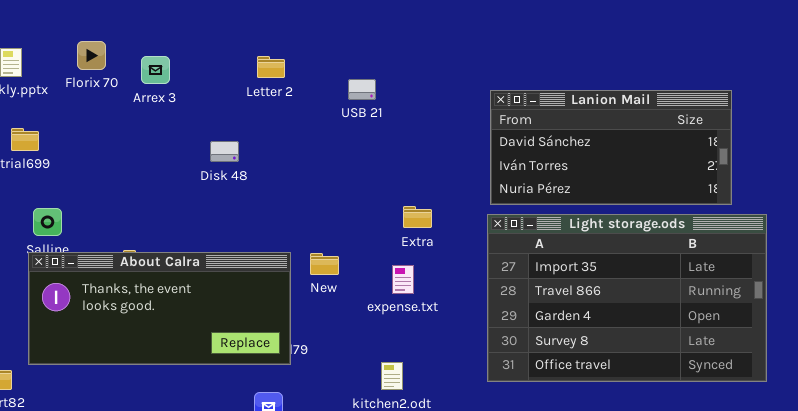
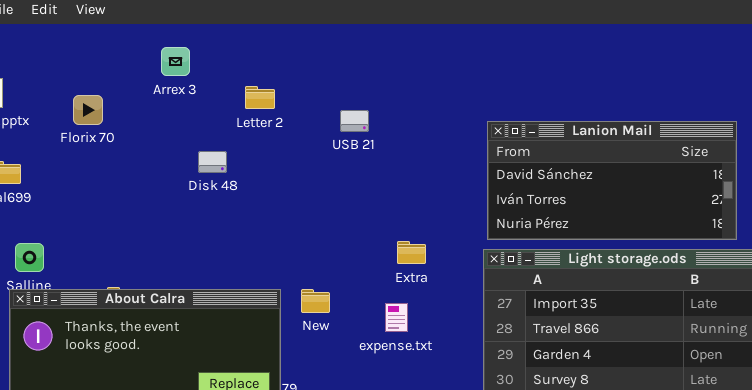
Florix 70: [77,41,106,70] -> [73,95,103,125], moved
Arrex 3: [141,56,170,84] -> [161,47,190,76], moved
Disk 48: [210,141,239,162] -> [198,151,227,173], moved

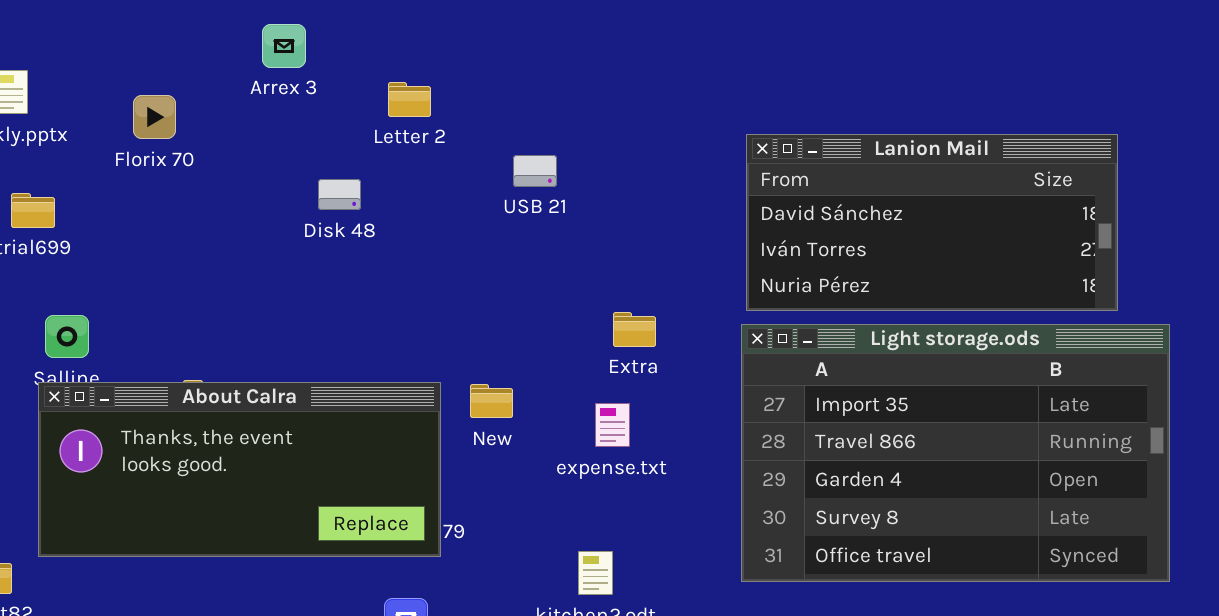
USB 21: [340,110,369,132] -> [513,155,557,187], moved

